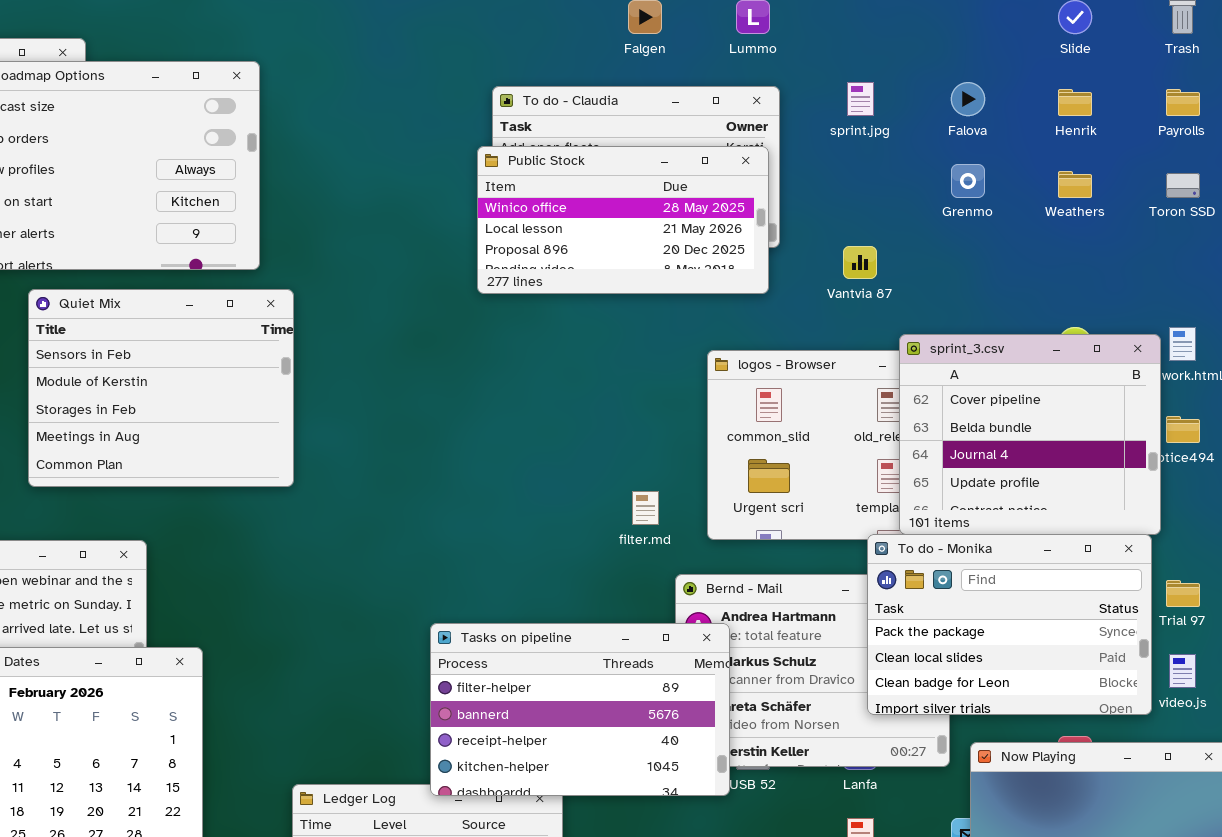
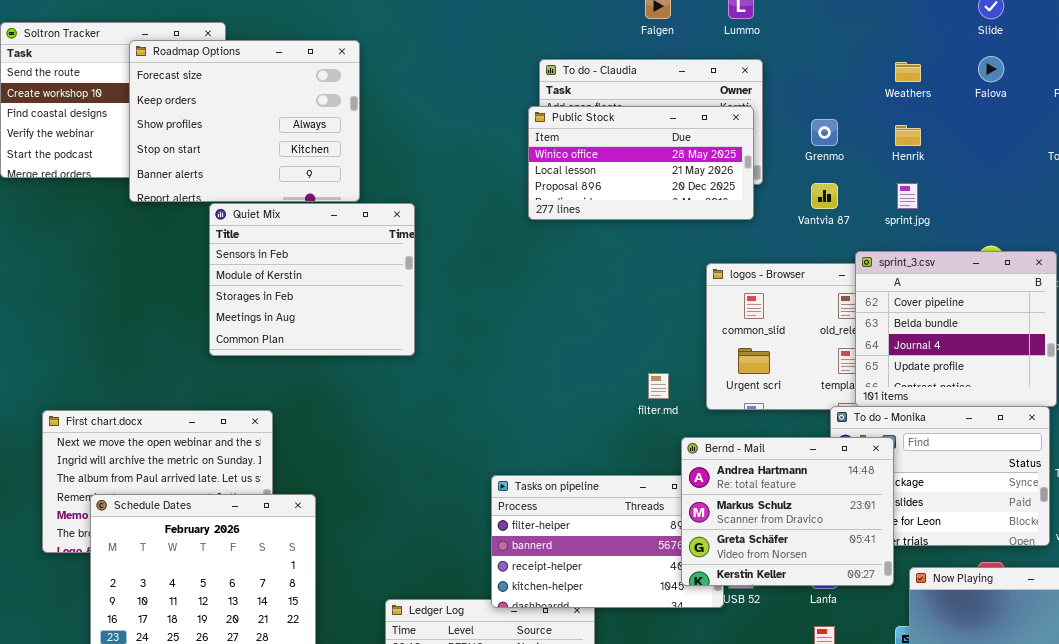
sprint.jpg: [847,82,874,116] -> [897,183,918,209], moved
Falova: [951,82,985,116] -> [978,56,1004,82], moved
Henrik: [1058,89,1092,116] -> [895,125,921,146], moved
Grenmo: [951,164,985,198] -> [811,119,838,146], moved
Weathers: [1058,171,1092,198] -> [895,62,921,82], moved
Quiet Mix: [28,289,294,487] -> [209,203,415,356], moved
Bernd - Mail: [675,574,950,767] -> [681,437,894,586], raised

